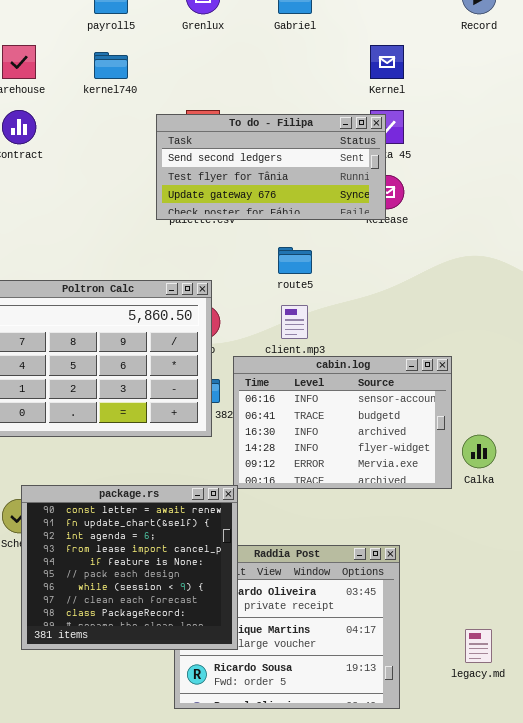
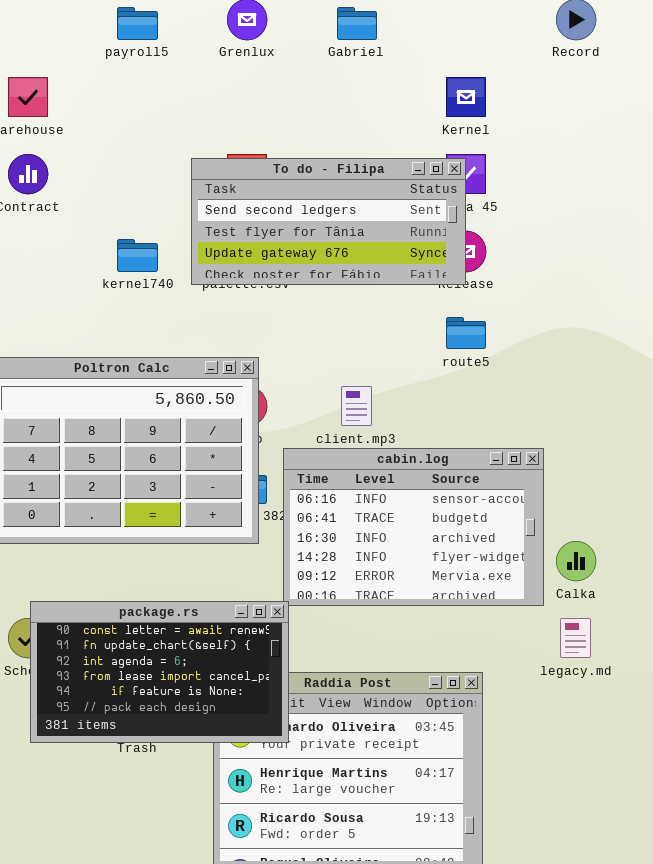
kernel740: [94,52,128,79] -> [117,239,158,272], moved
route5: [278,247,312,274] -> [446,317,486,349], moved
package.rs: [21,485,238,650] -> [30,601,289,743], resized
legacy.md: [465,629,492,663] -> [560,618,591,658], moved

